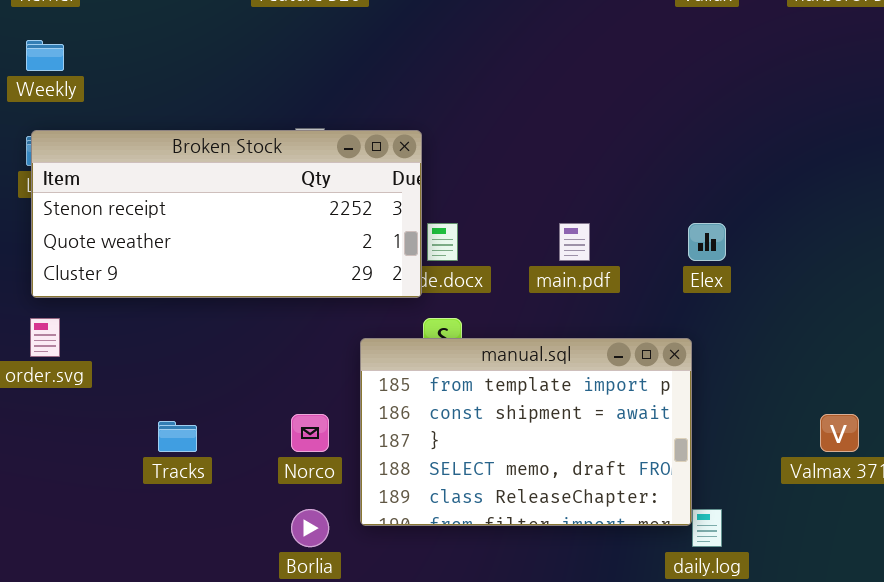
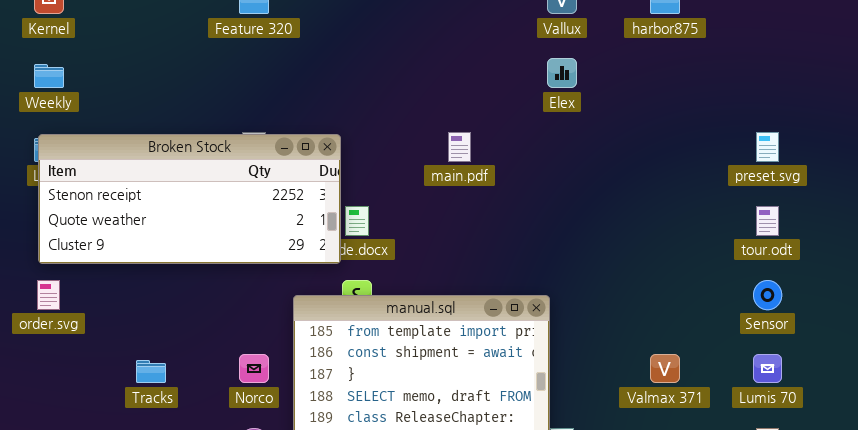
main.pdf: [559,223,590,261] -> [448,132,471,162], moved
Elex: [688,223,726,261] -> [547,58,577,88], moved

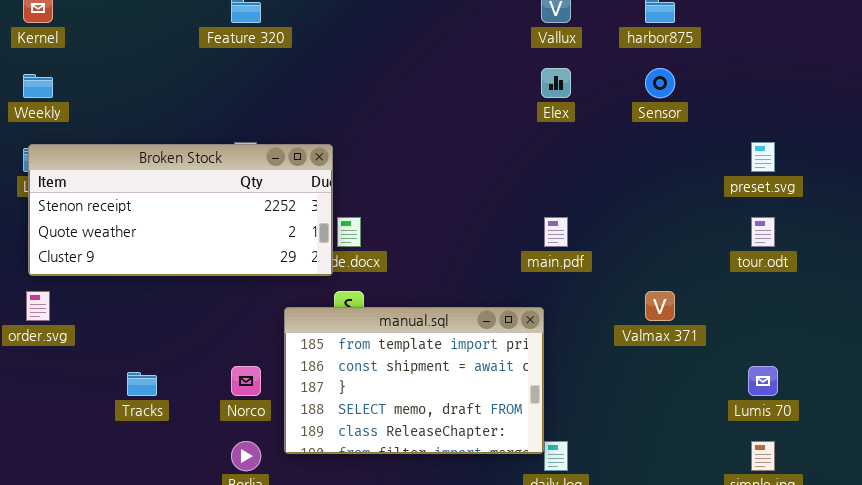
main.pdf: [448,132,471,162] -> [544,217,568,247], moved
Sensor: [753,280,782,310] -> [645,68,675,98], moved
Valmax 371: [650,354,680,383] -> [645,291,675,321], moved

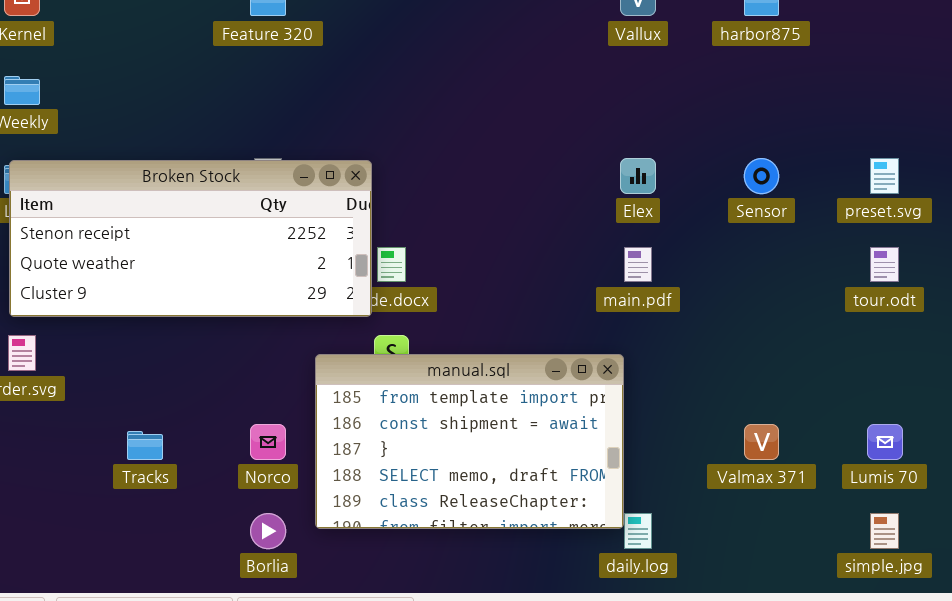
Elex: [541,68,571,98] -> [620,158,656,194], moved
Sensor: [645,68,675,98] -> [744,158,779,194], moved
Valmax 371: [645,291,675,321] -> [744,424,779,460], moved

